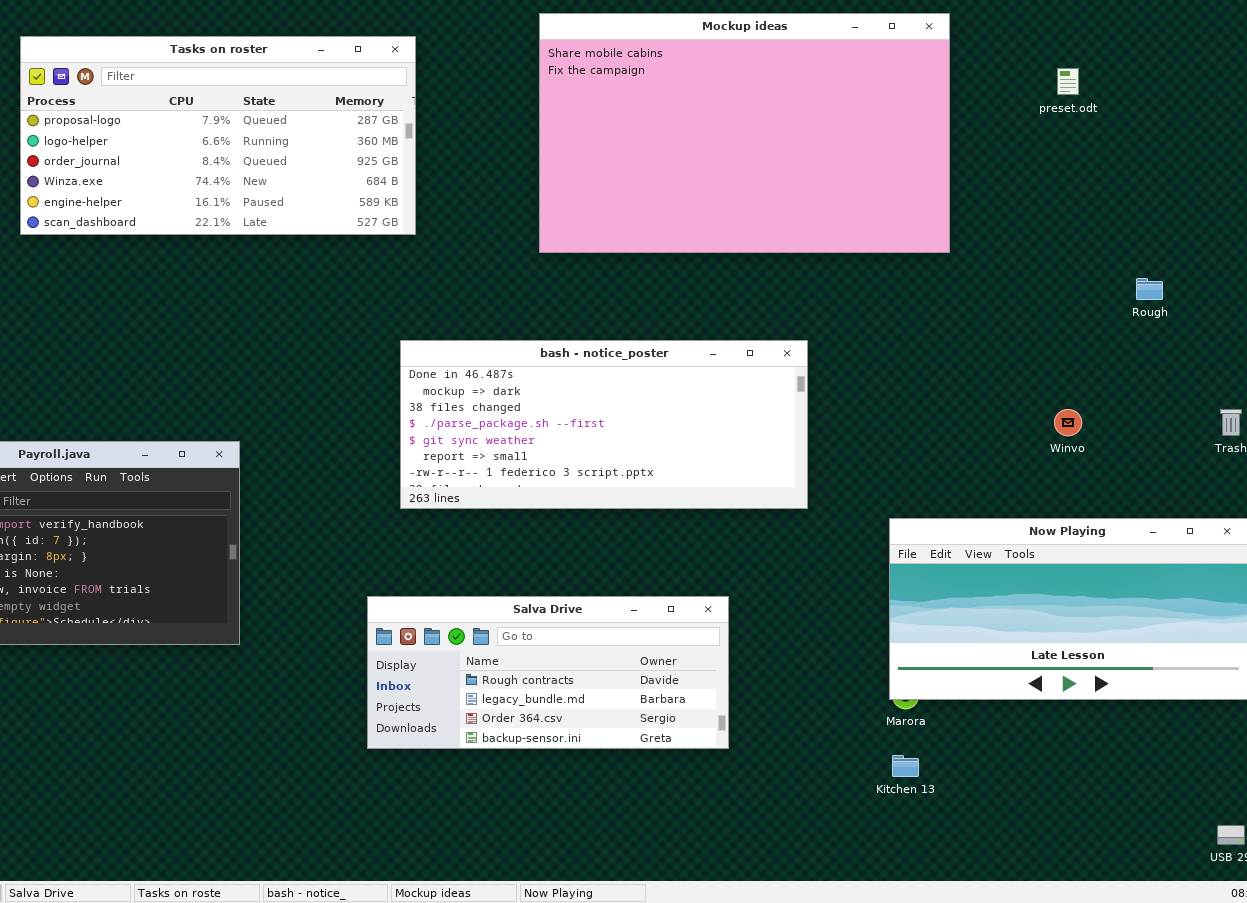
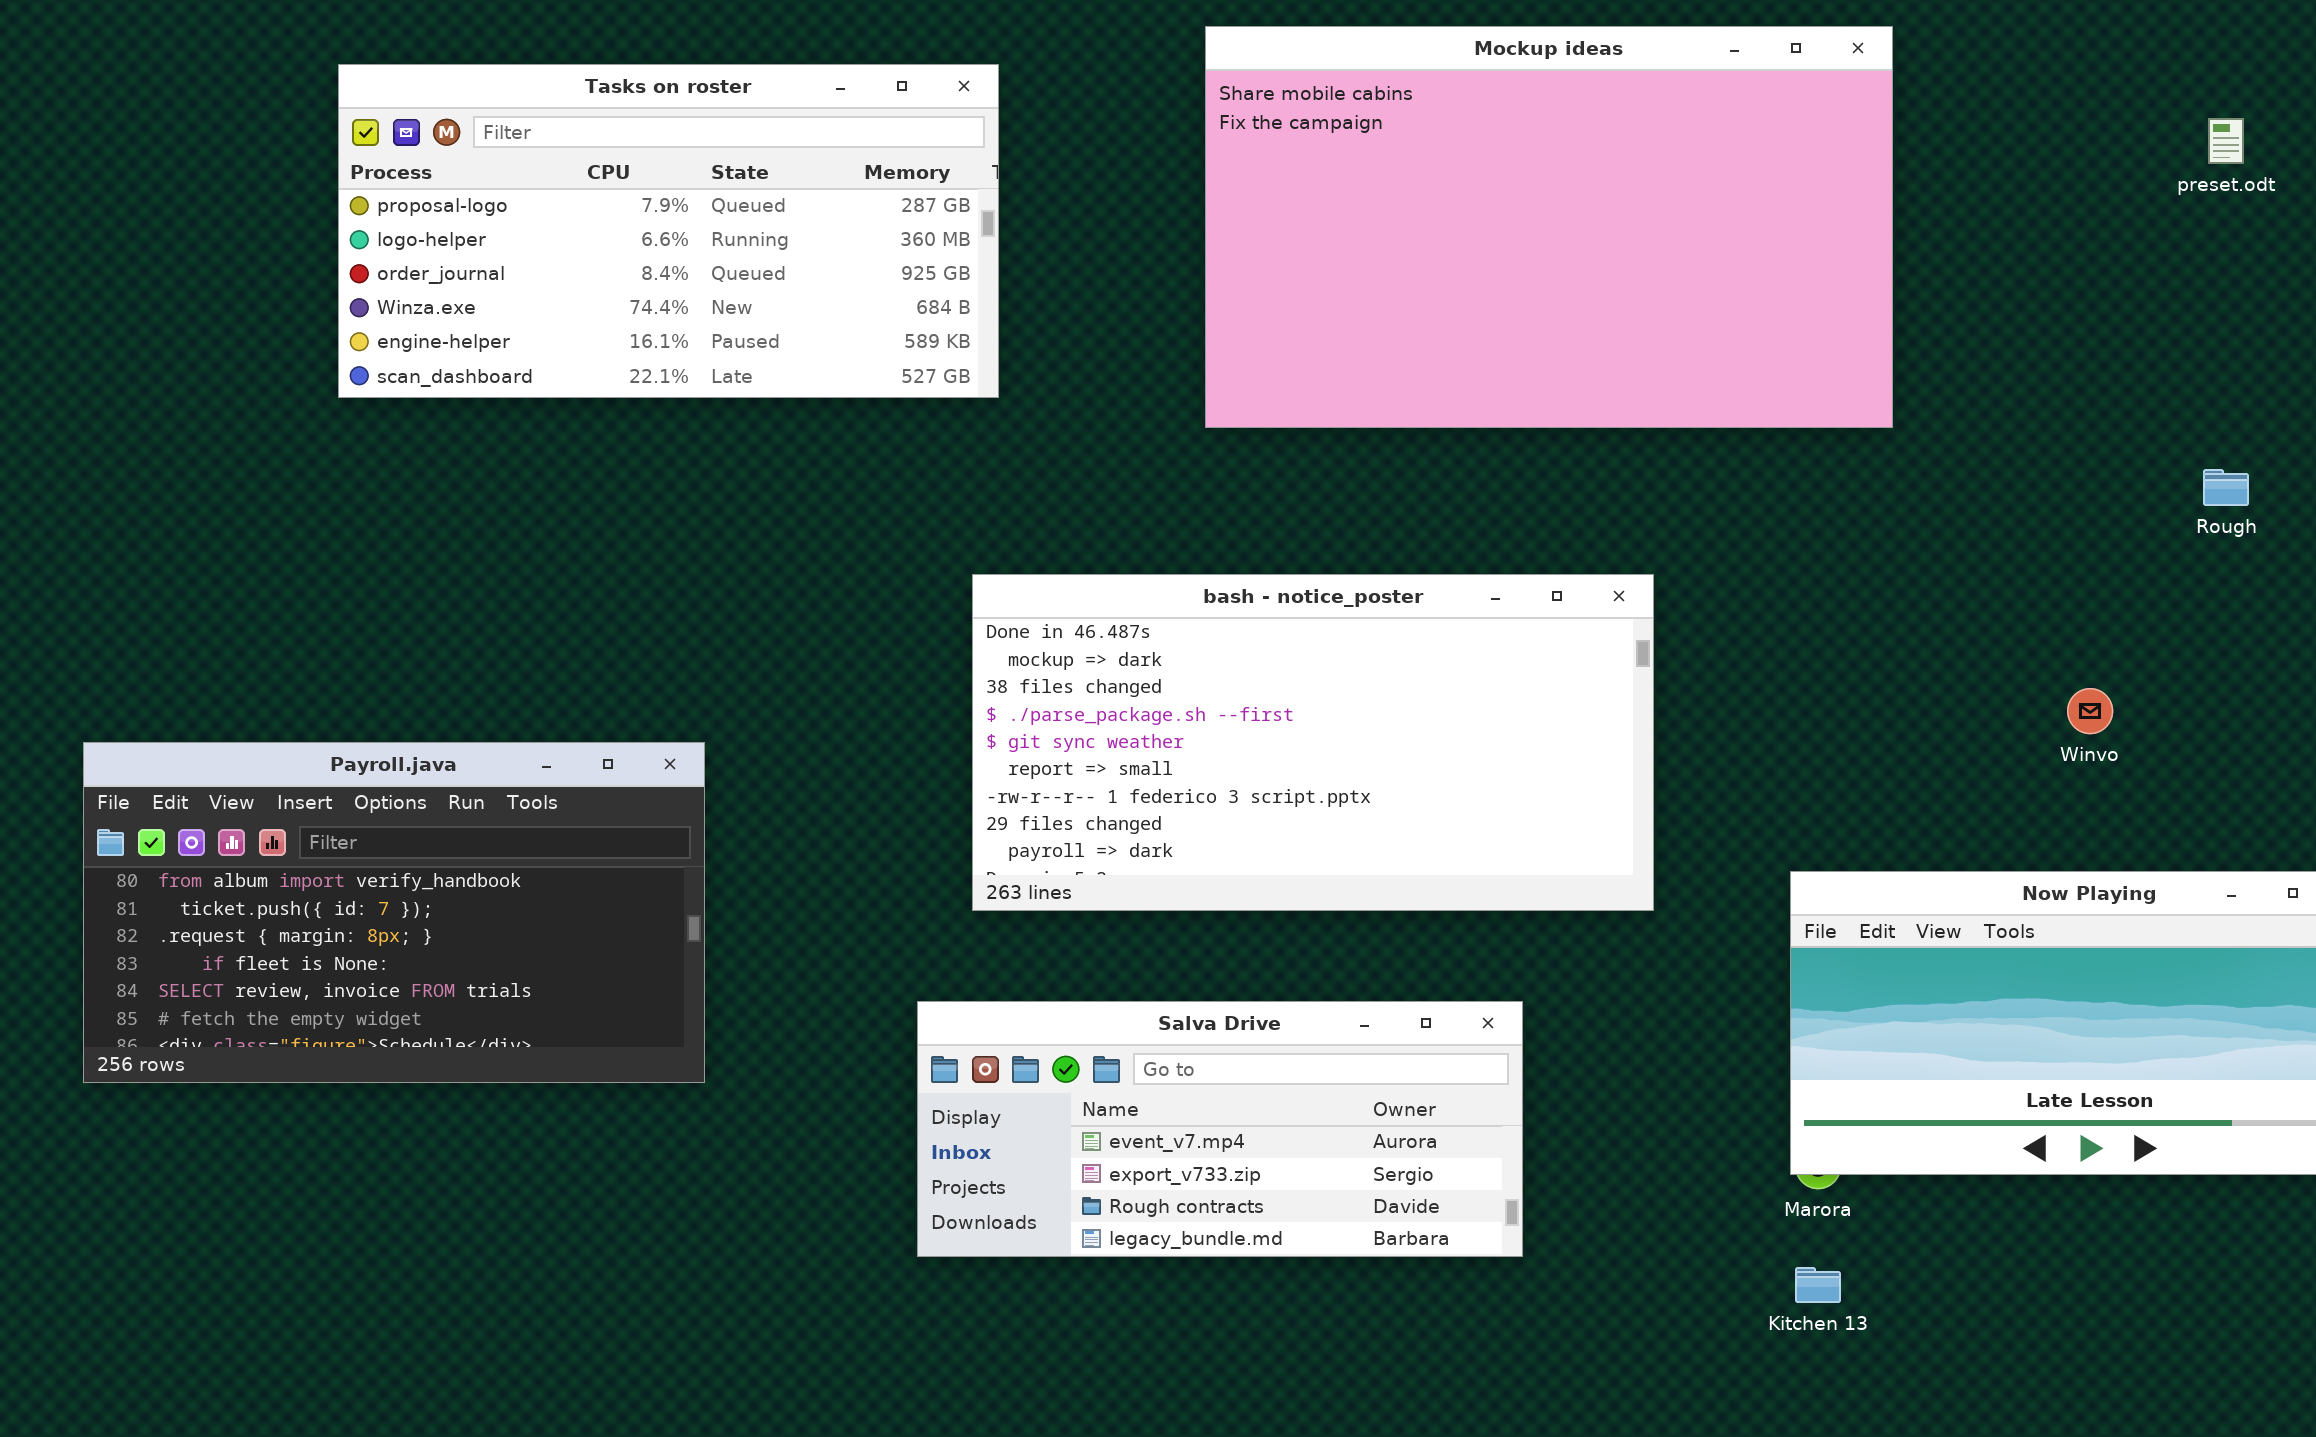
preset.odt: [1057,68,1079,95] -> [2208,118,2244,164], moved
bash - notice_poster: [400,340,808,509] -> [972,574,1654,911], resized
Salva Drive: [367,596,729,749] -> [917,1001,1523,1257], scrolled up 2 rows

